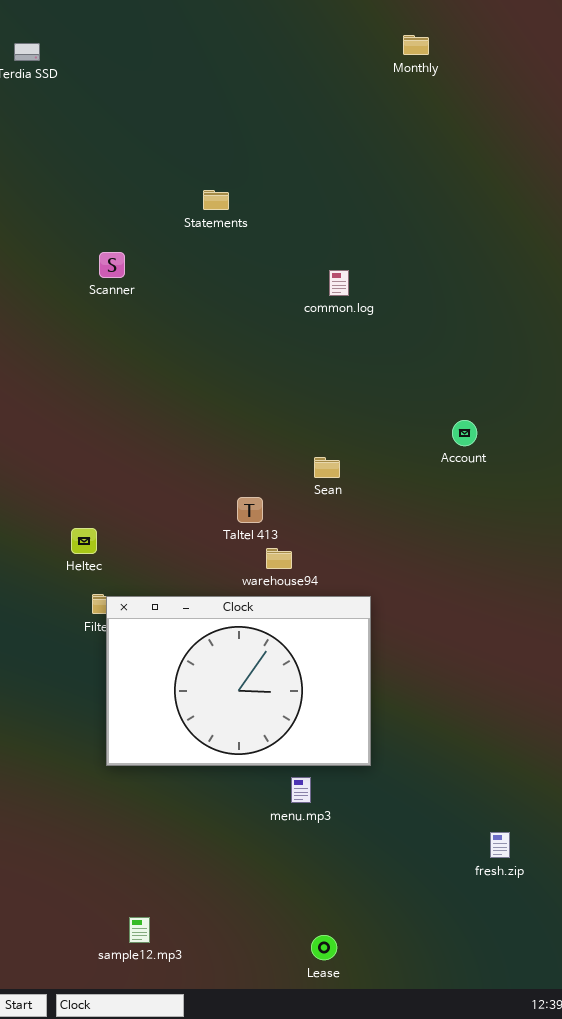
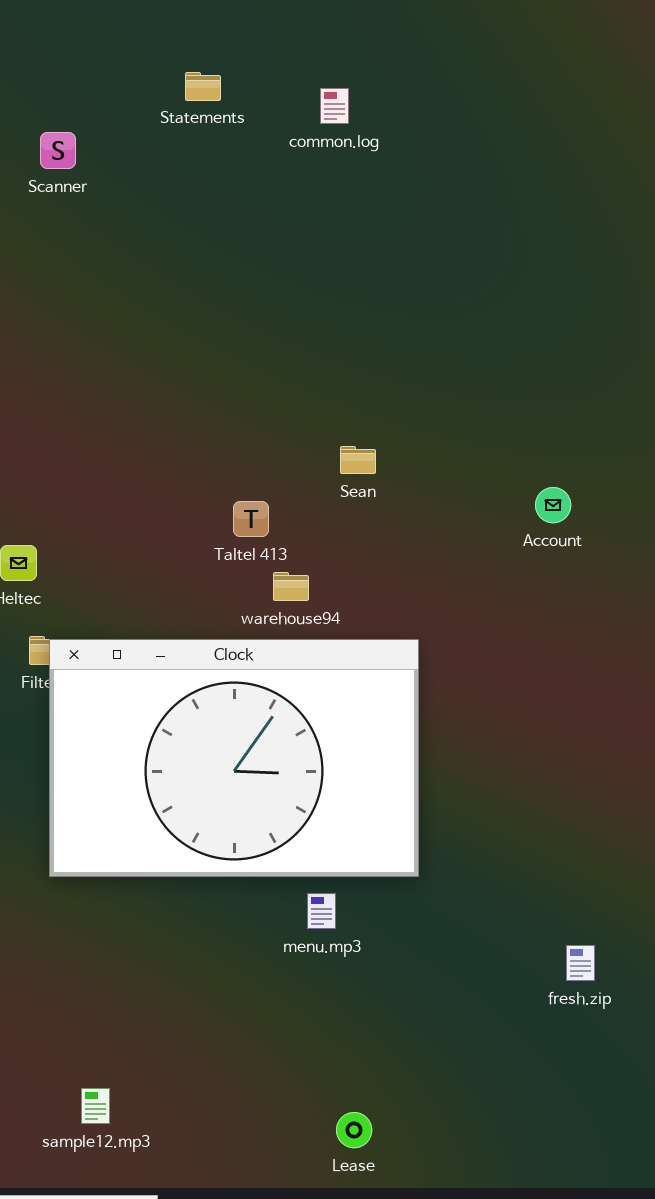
Scanner: [99,252,125,278] -> [40,132,76,169], moved
common.log: [329,270,349,296] -> [320,88,349,124], moved
Account: [452,420,477,446] -> [535,487,571,523], moved
fresh.zip: [490,832,510,858] -> [566,945,595,981], moved

